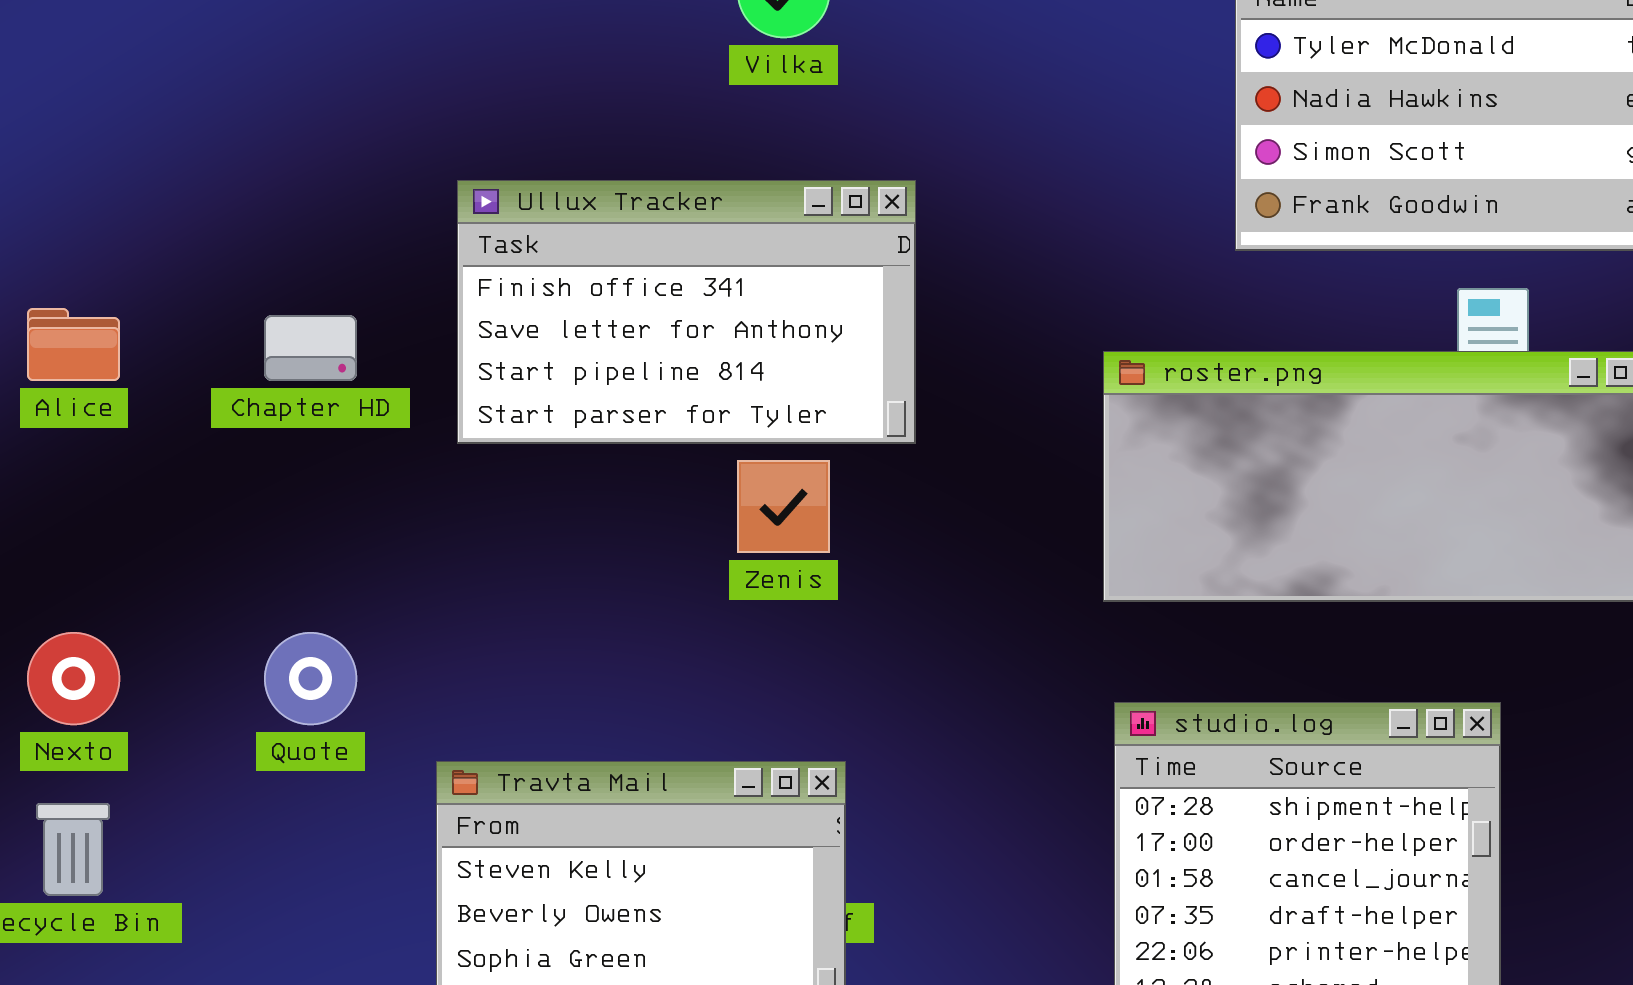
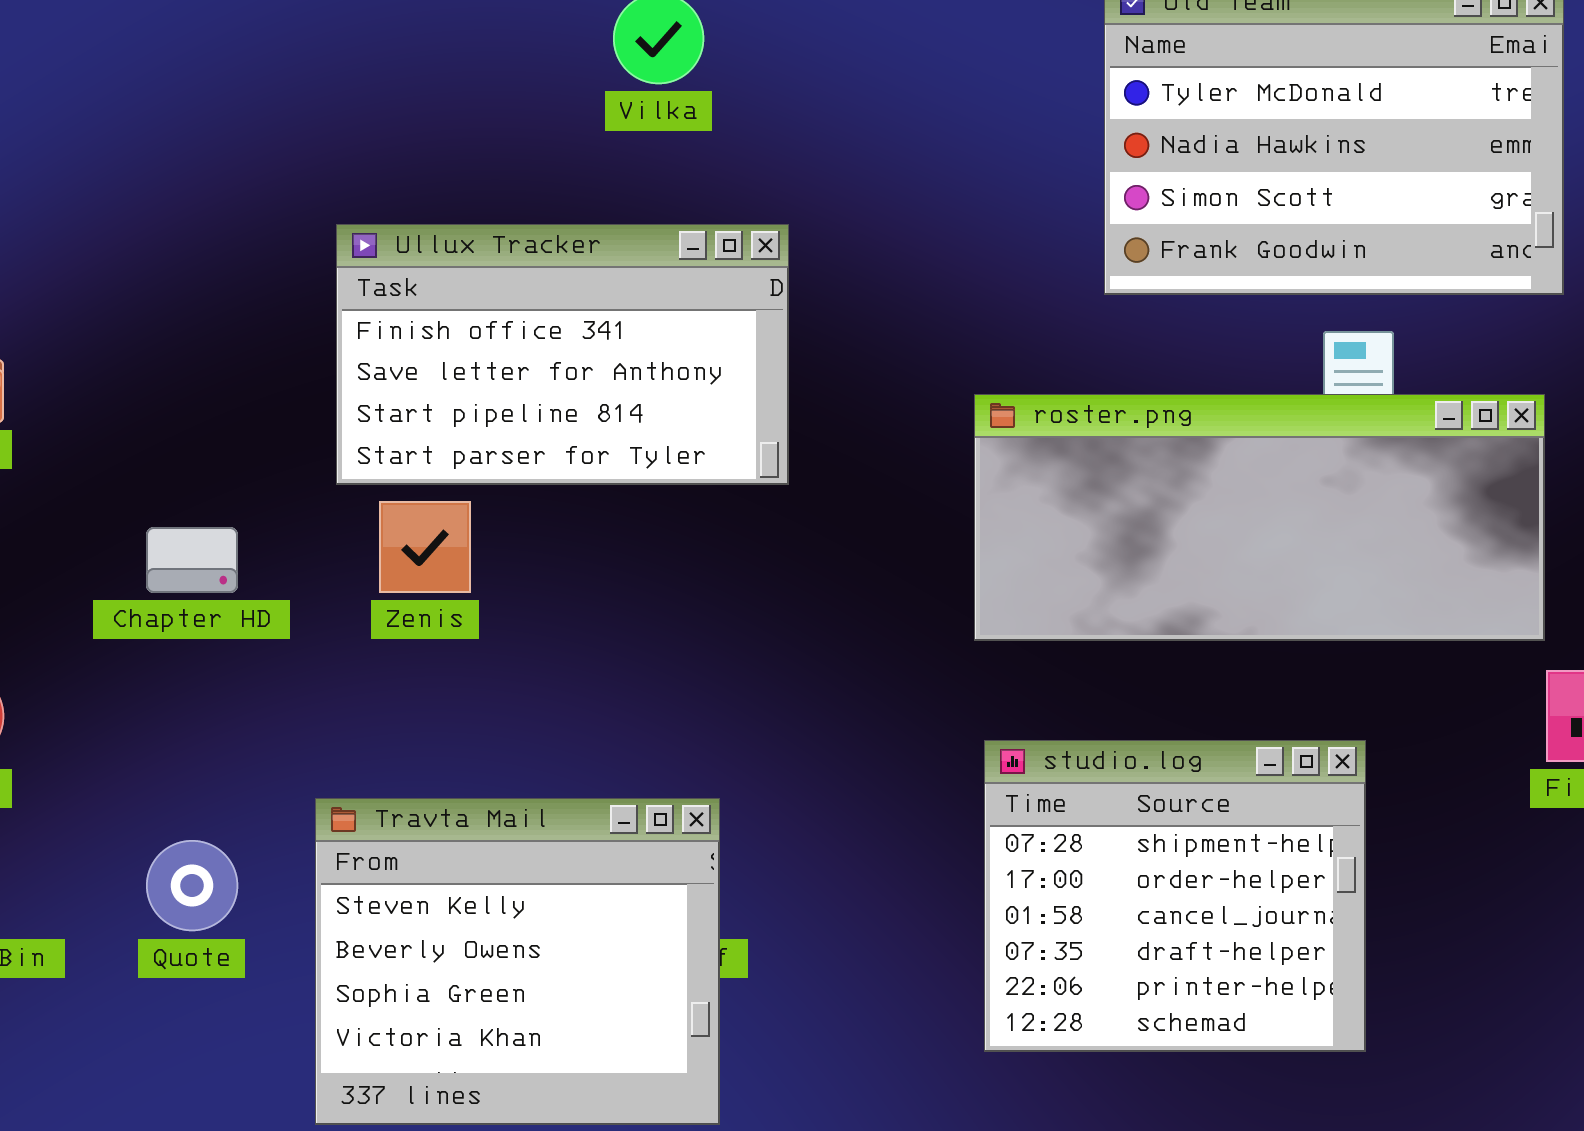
Chapter HD: [264,315,357,381] -> [146,527,238,593], moved
Zenis: [737,460,830,553] -> [379,501,471,593], moved
Quote: [264,632,357,725] -> [146,840,238,931], moved

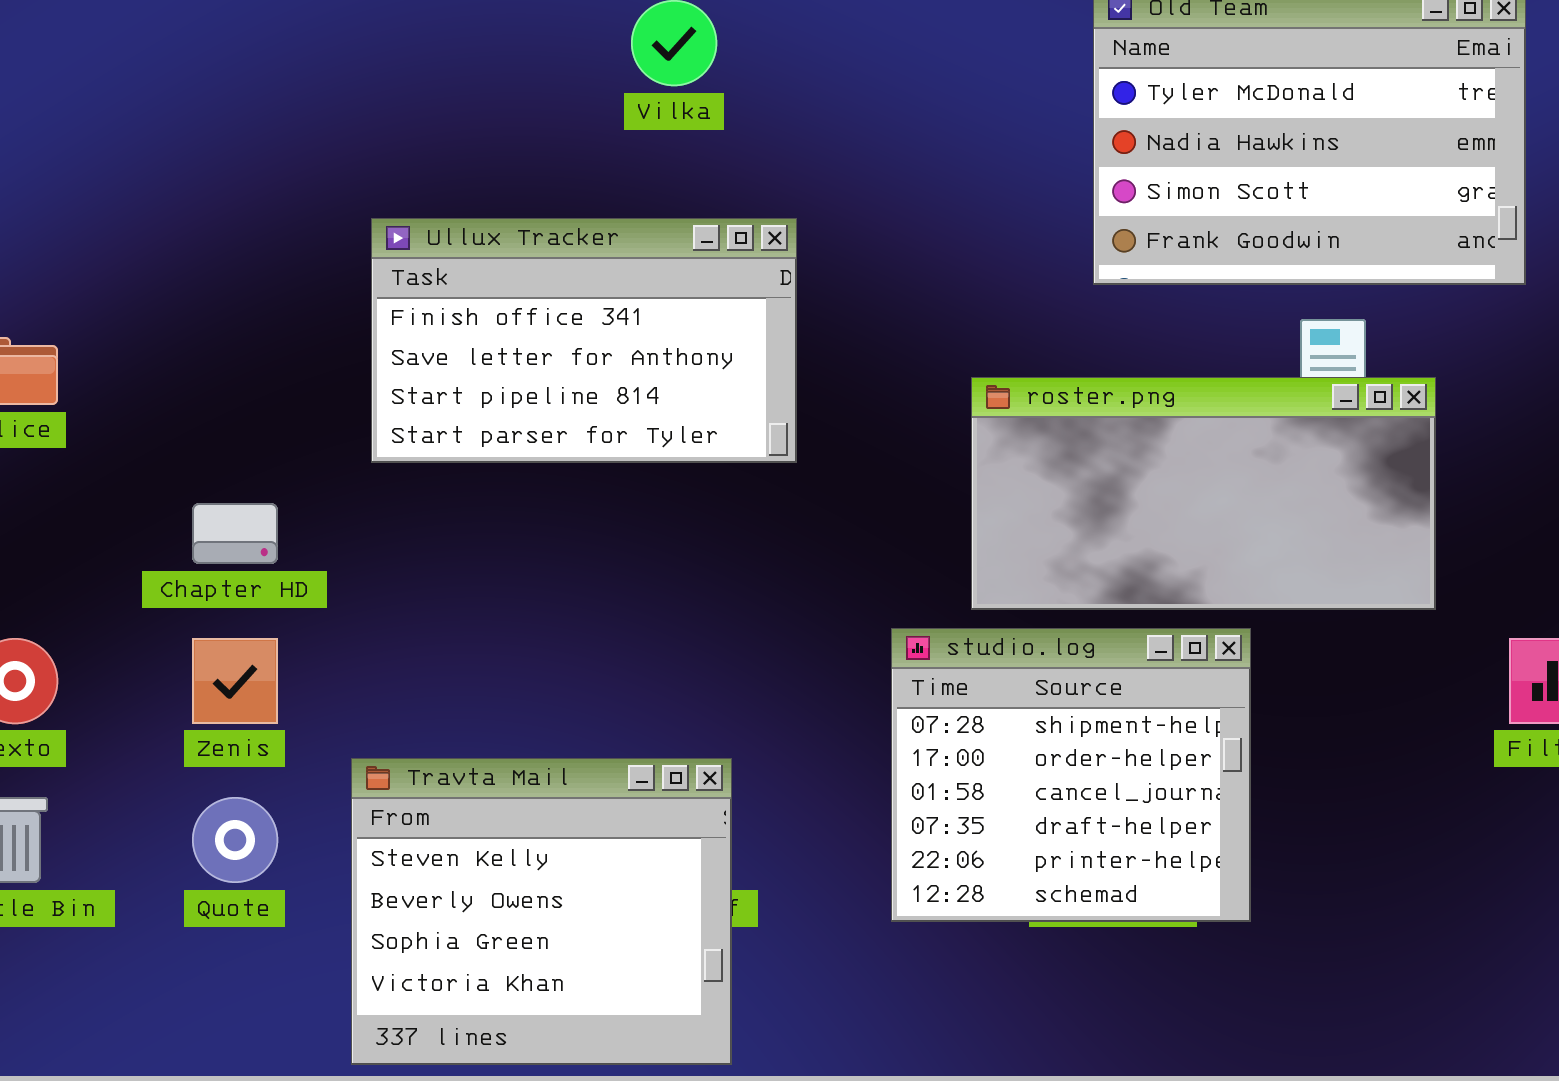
roster.png: [974,394,1545,641] -> [971,377,1436,610], resized
Zenis: [379,501,471,593] -> [192,638,278,724], moved
studio.log: [984,740,1366,1052] -> [891,628,1251,922], moved

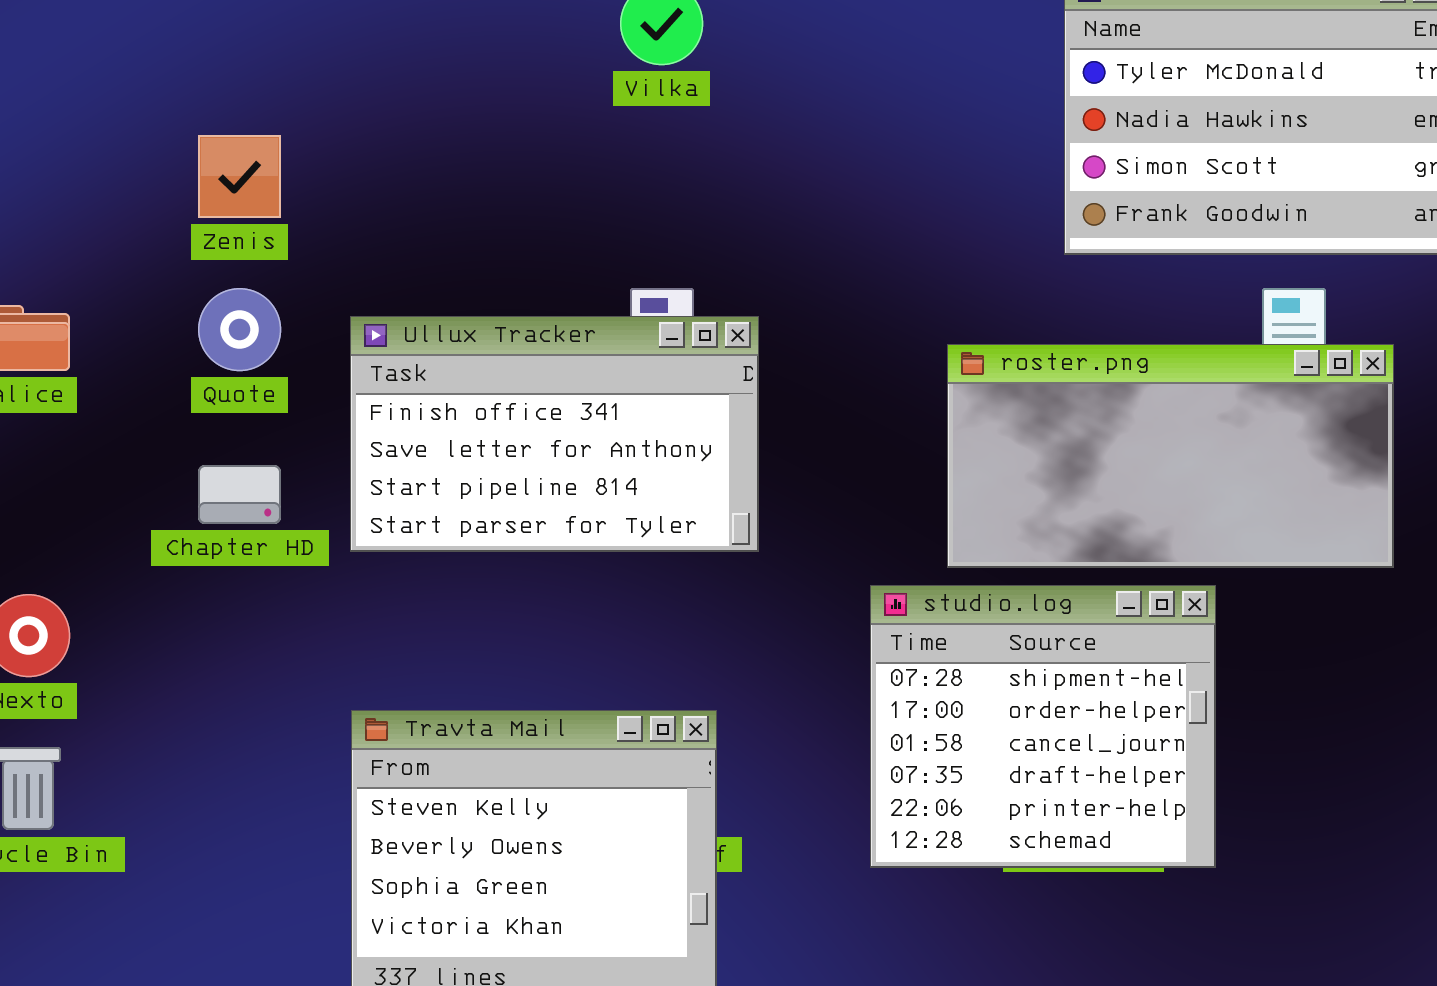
Ullux Tracker: [371,218,797,463] -> [350,316,759,552], moved
Zenis: [192,638,278,724] -> [198,135,281,218], moved
Quote: [192,797,278,883] -> [198,288,281,371], moved

